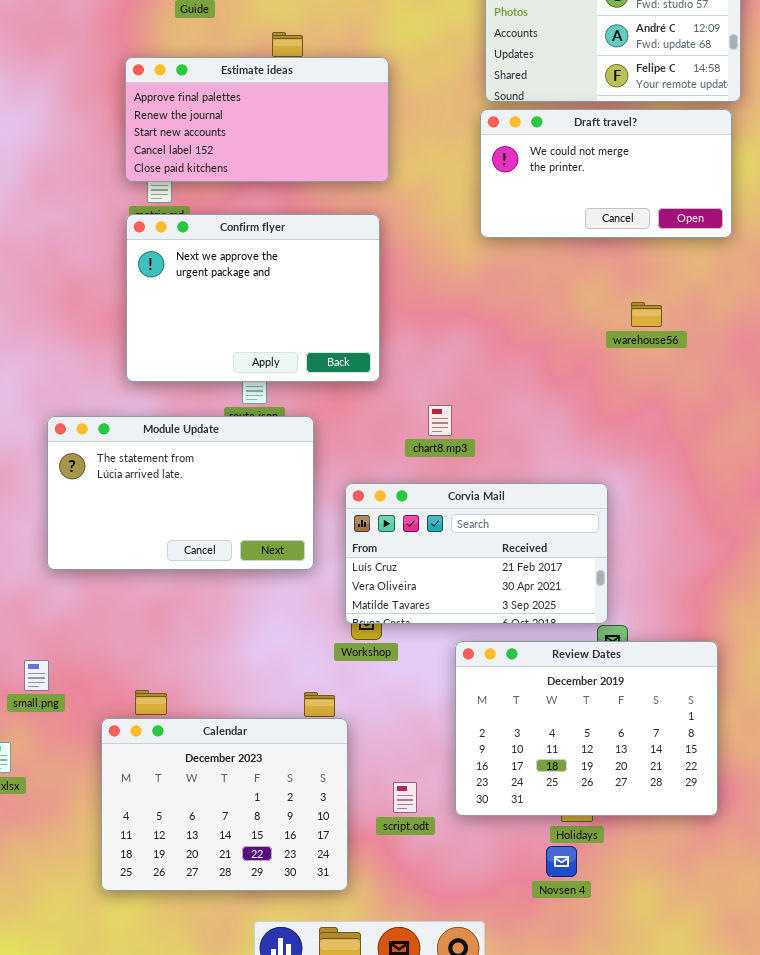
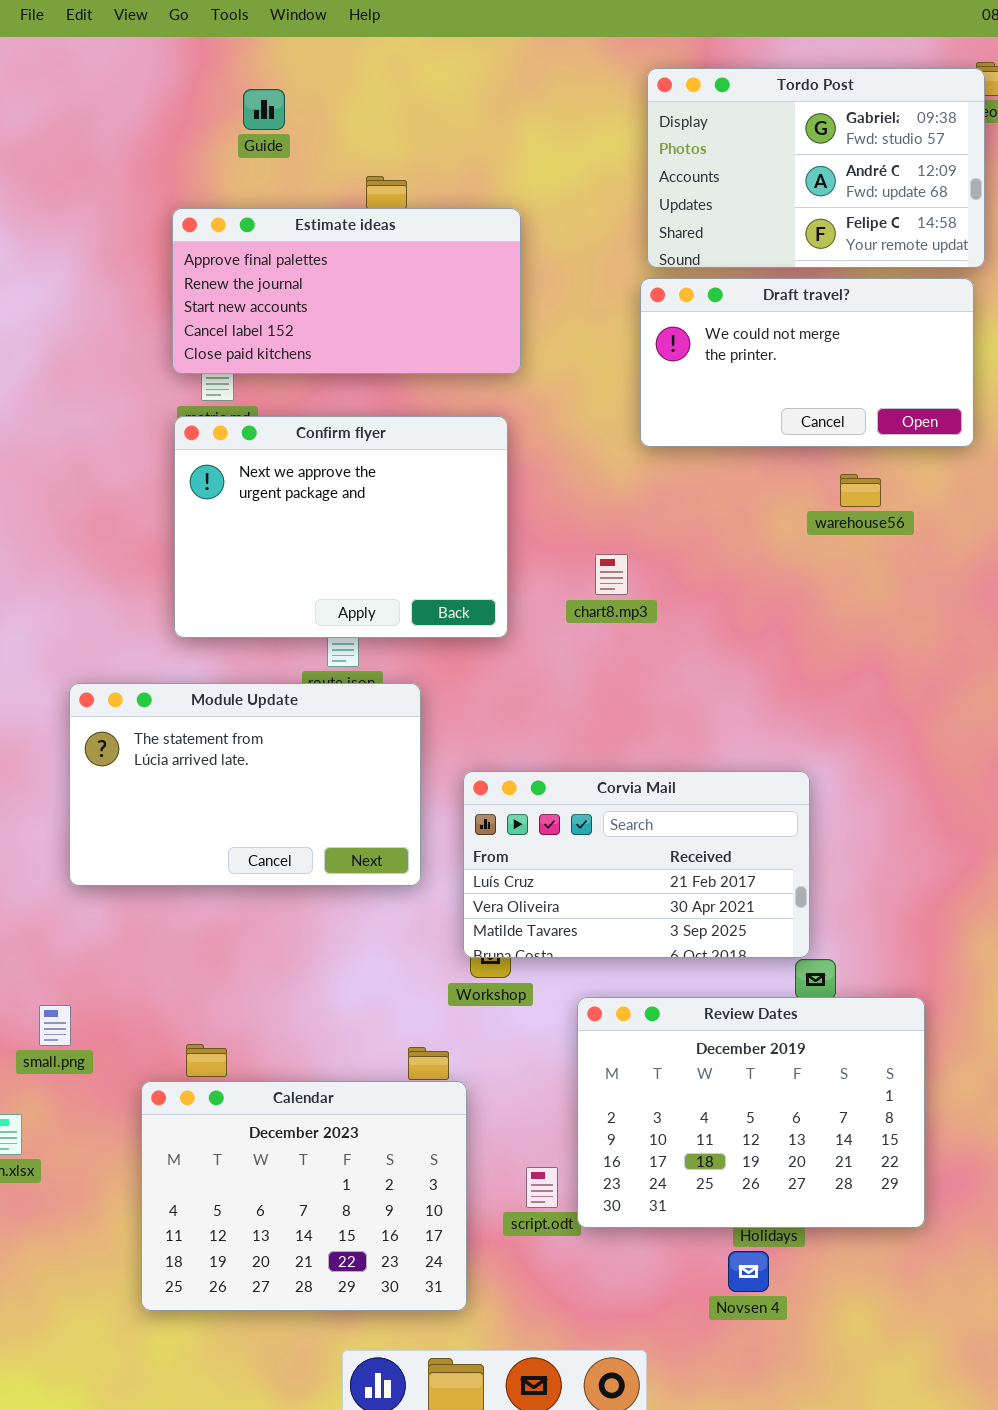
warehouse56: [631,302,662,327] -> [840,474,881,507], moved
chart8.mp3: [428,405,452,436] -> [595,554,628,595], moved
Review Dates: [455,641,718,816] -> [577,997,925,1228], moved

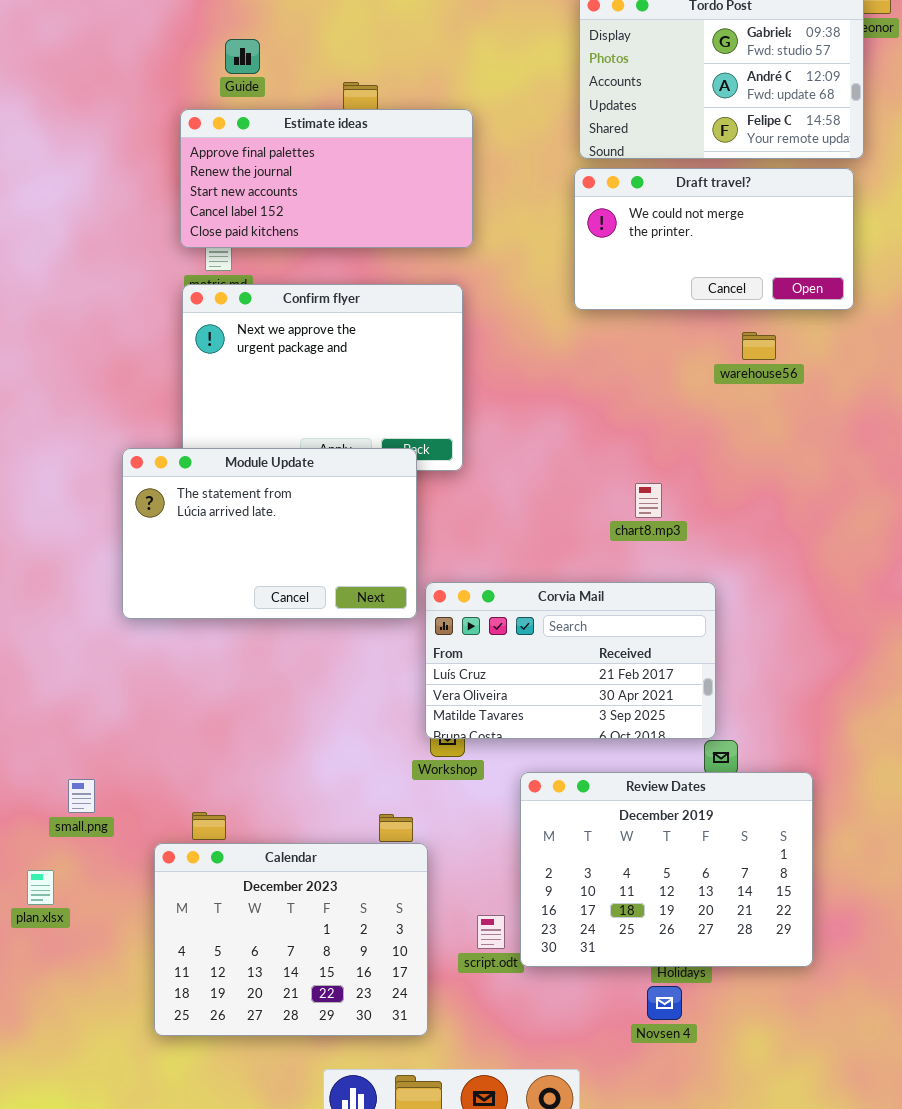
Guide: [243,89,285,130] -> [225,39,260,74], moved
chart8.mp3: [595,554,628,595] -> [635,483,662,518], moved
Module Update: [69,683,421,886] -> [122,448,417,619], moved

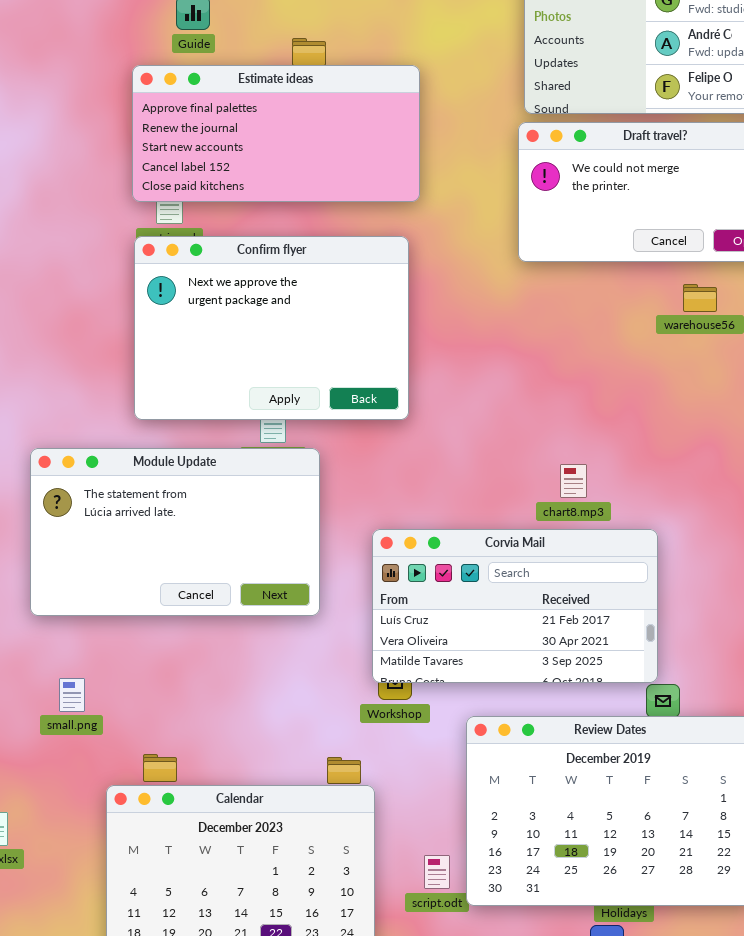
Module Update: [122,448,417,619] -> [30,448,320,616], moved
chart8.mp3: [635,483,662,518] -> [560,464,587,498], moved
small.png: [68,779,95,813] -> [59,678,85,712], moved

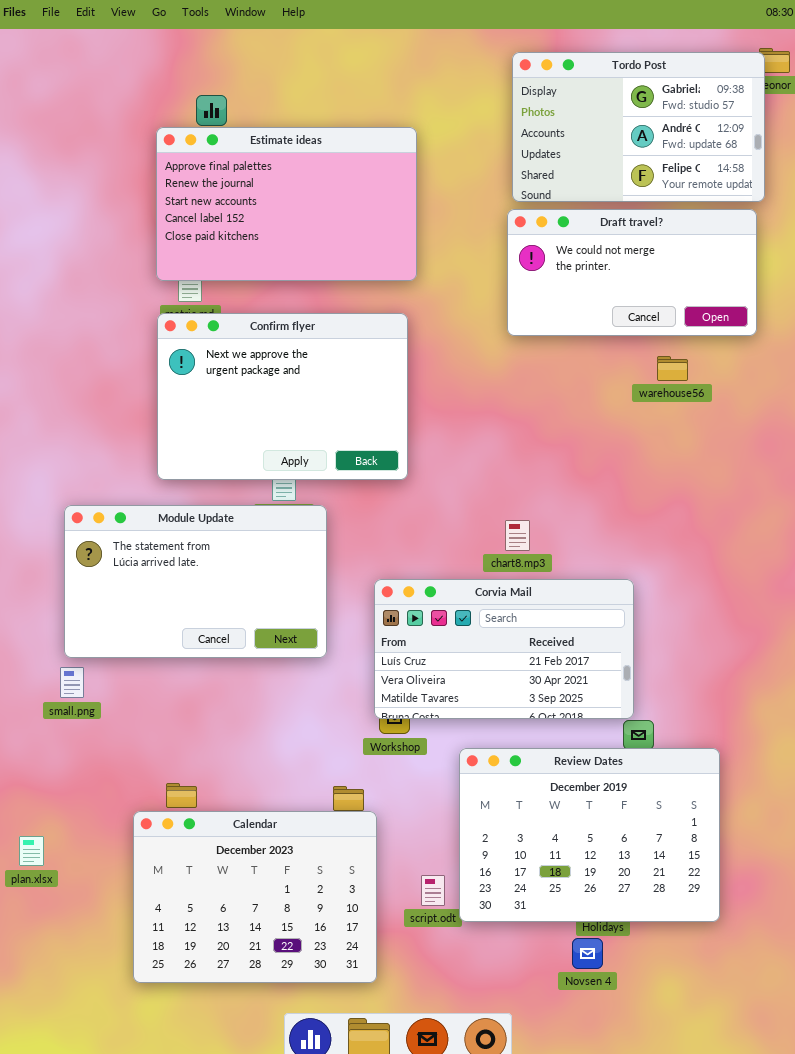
Estimate ideas: [132,65,420,202] -> [156,127,417,281], resized
chart8.mp3: [560,464,587,498] -> [505,520,530,551], moved
small.png: [59,678,85,712] -> [60,667,84,698], moved

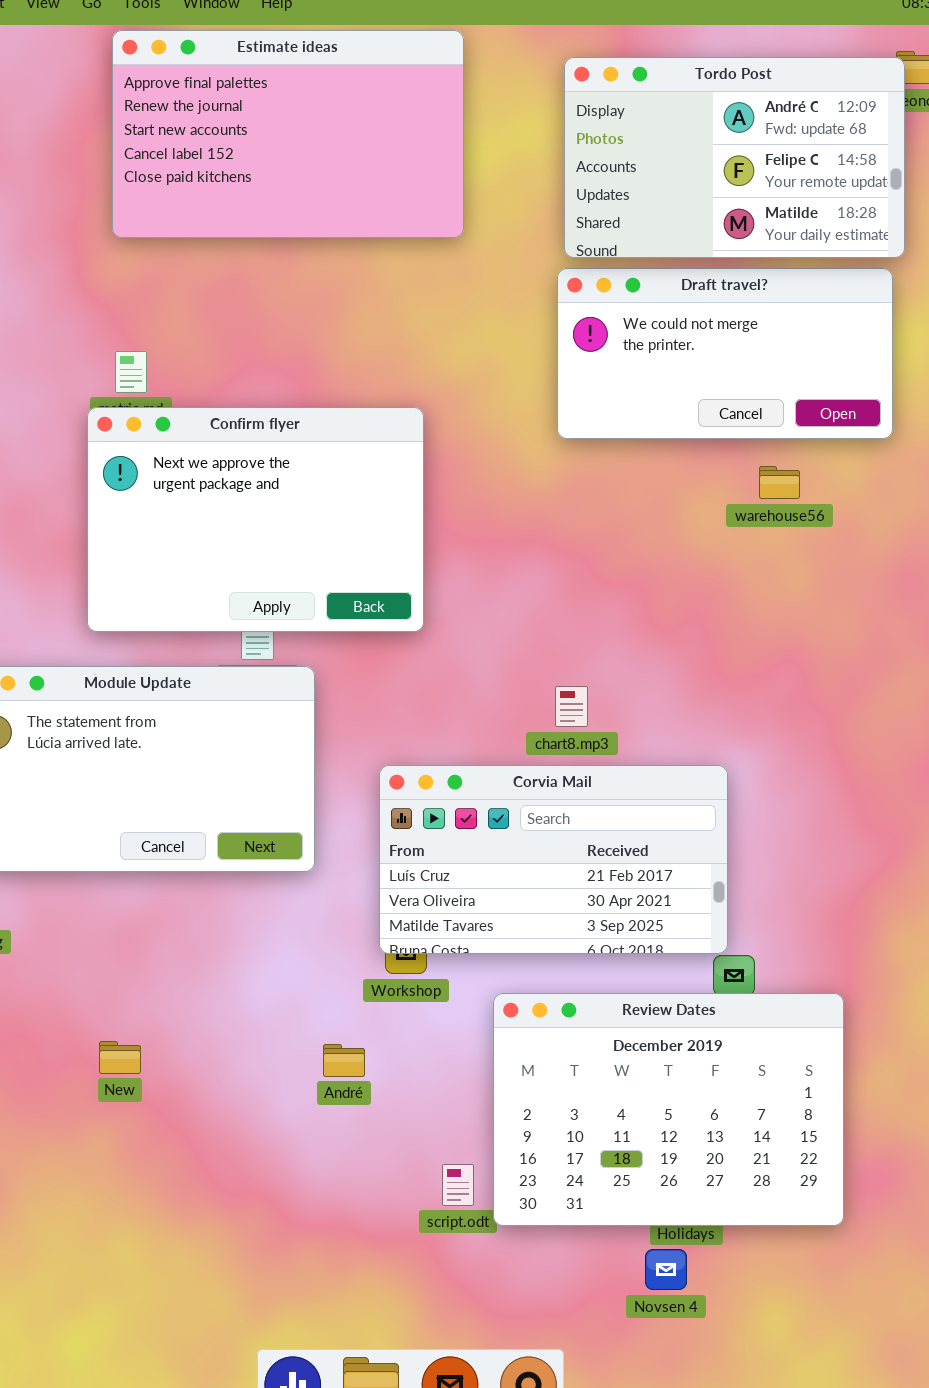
Tordo Post: [512,52,765,202] -> [564,57,905,258], scrolled down 1 row
Estimate ideas: [156,127,417,281] -> [112,30,464,238], moved
Calendar: [133,811,377,983] -> none, closed

